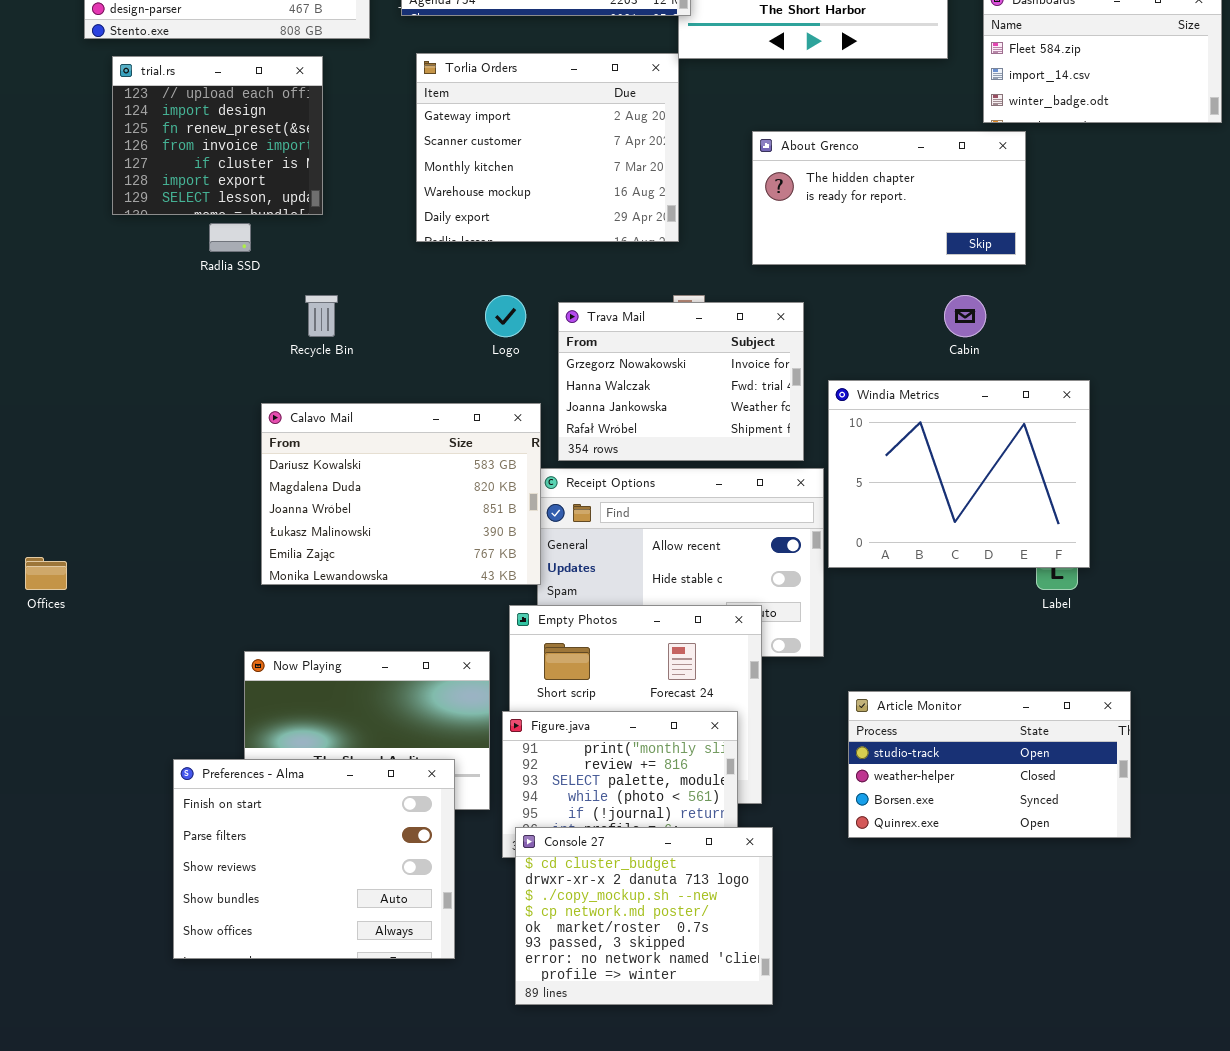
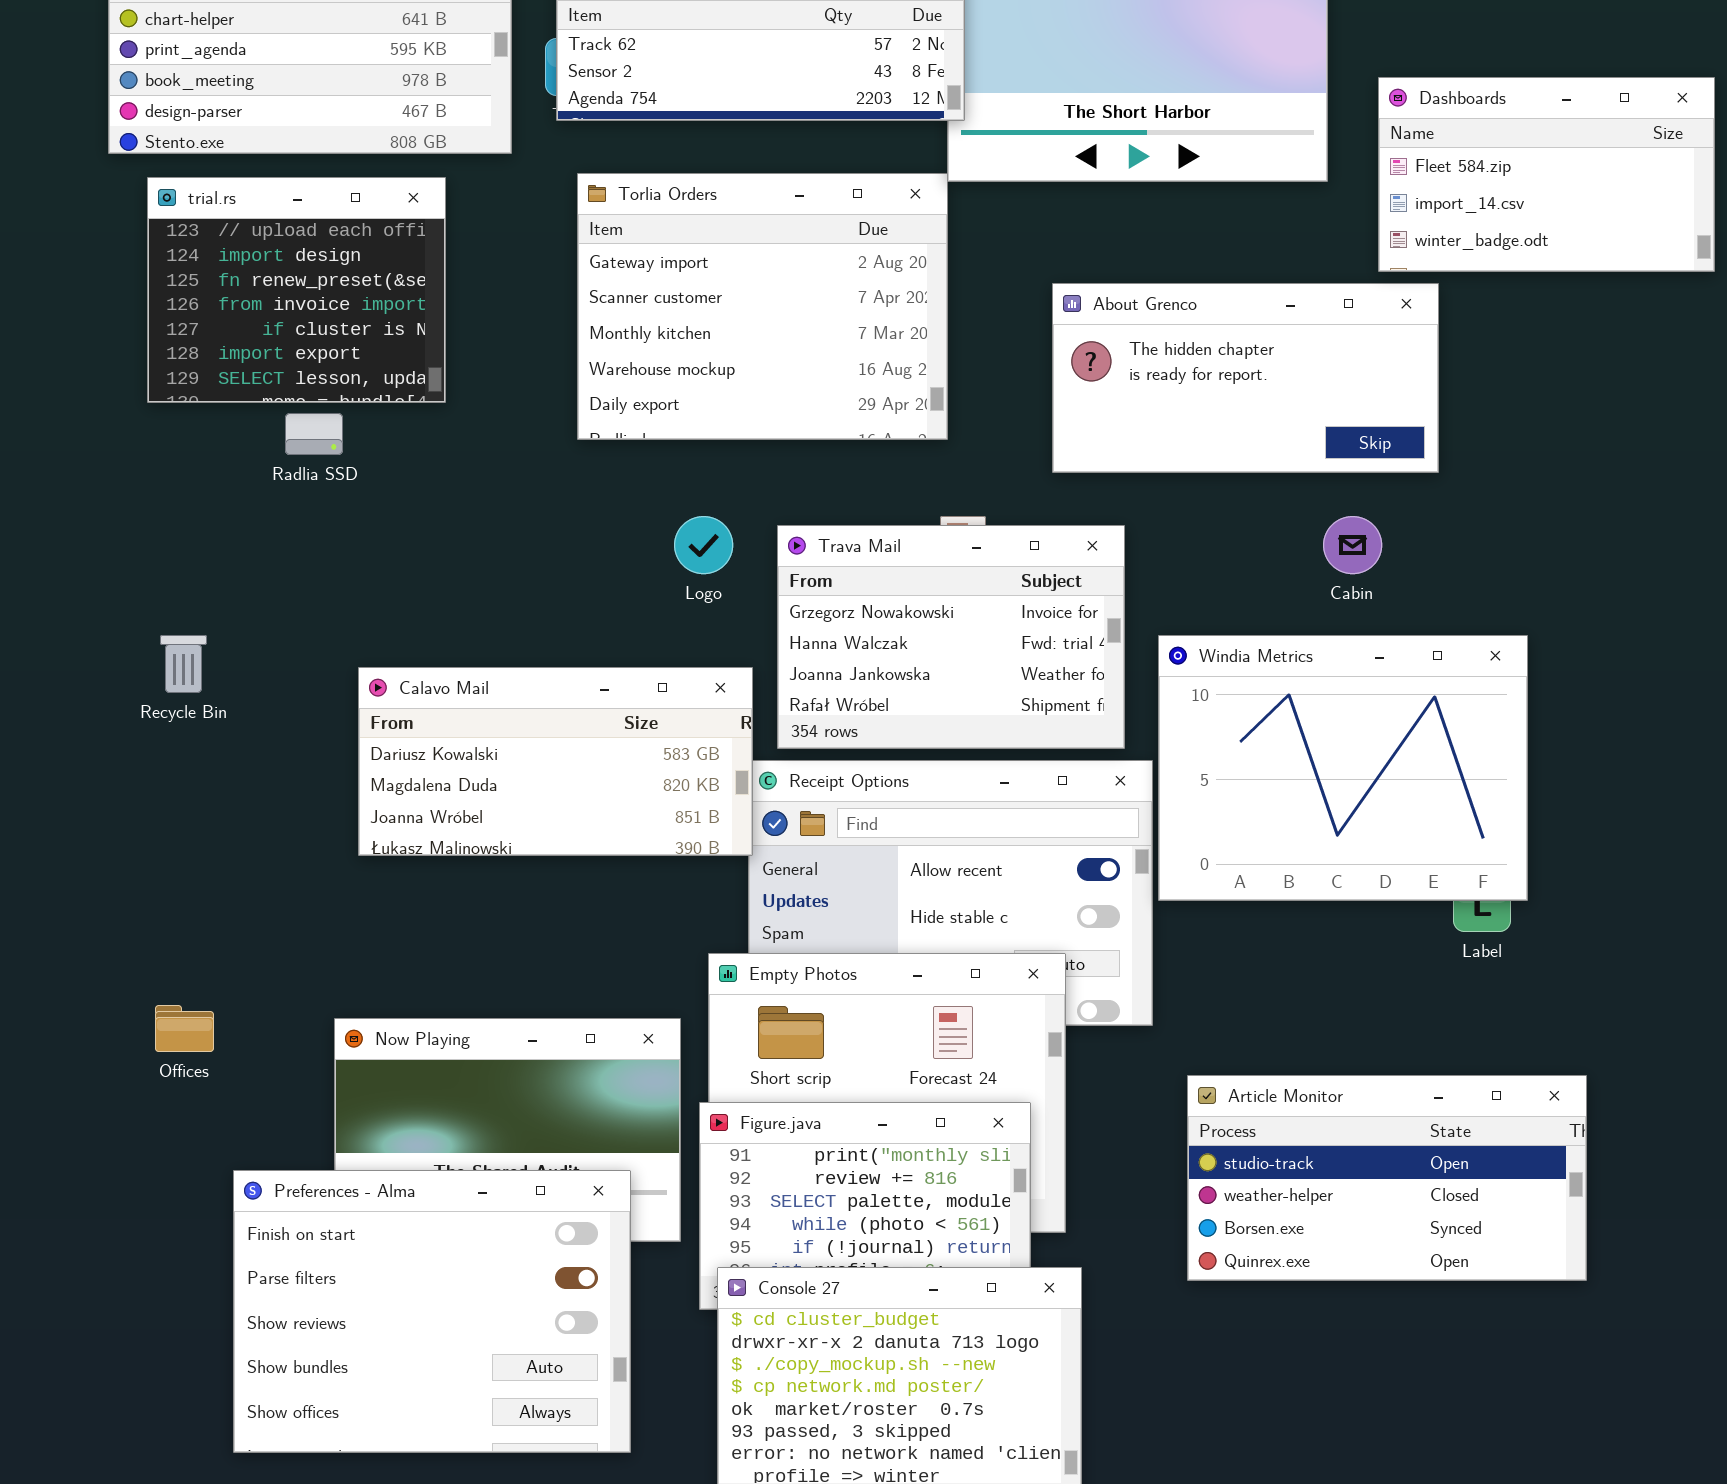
Recycle Bin: [305,295,338,337] -> [160,635,207,693], moved
Calavo Mail: [261,403,541,585] -> [358,667,753,856], resized
Offices: [25,557,67,590] -> [155,1005,214,1052], moved

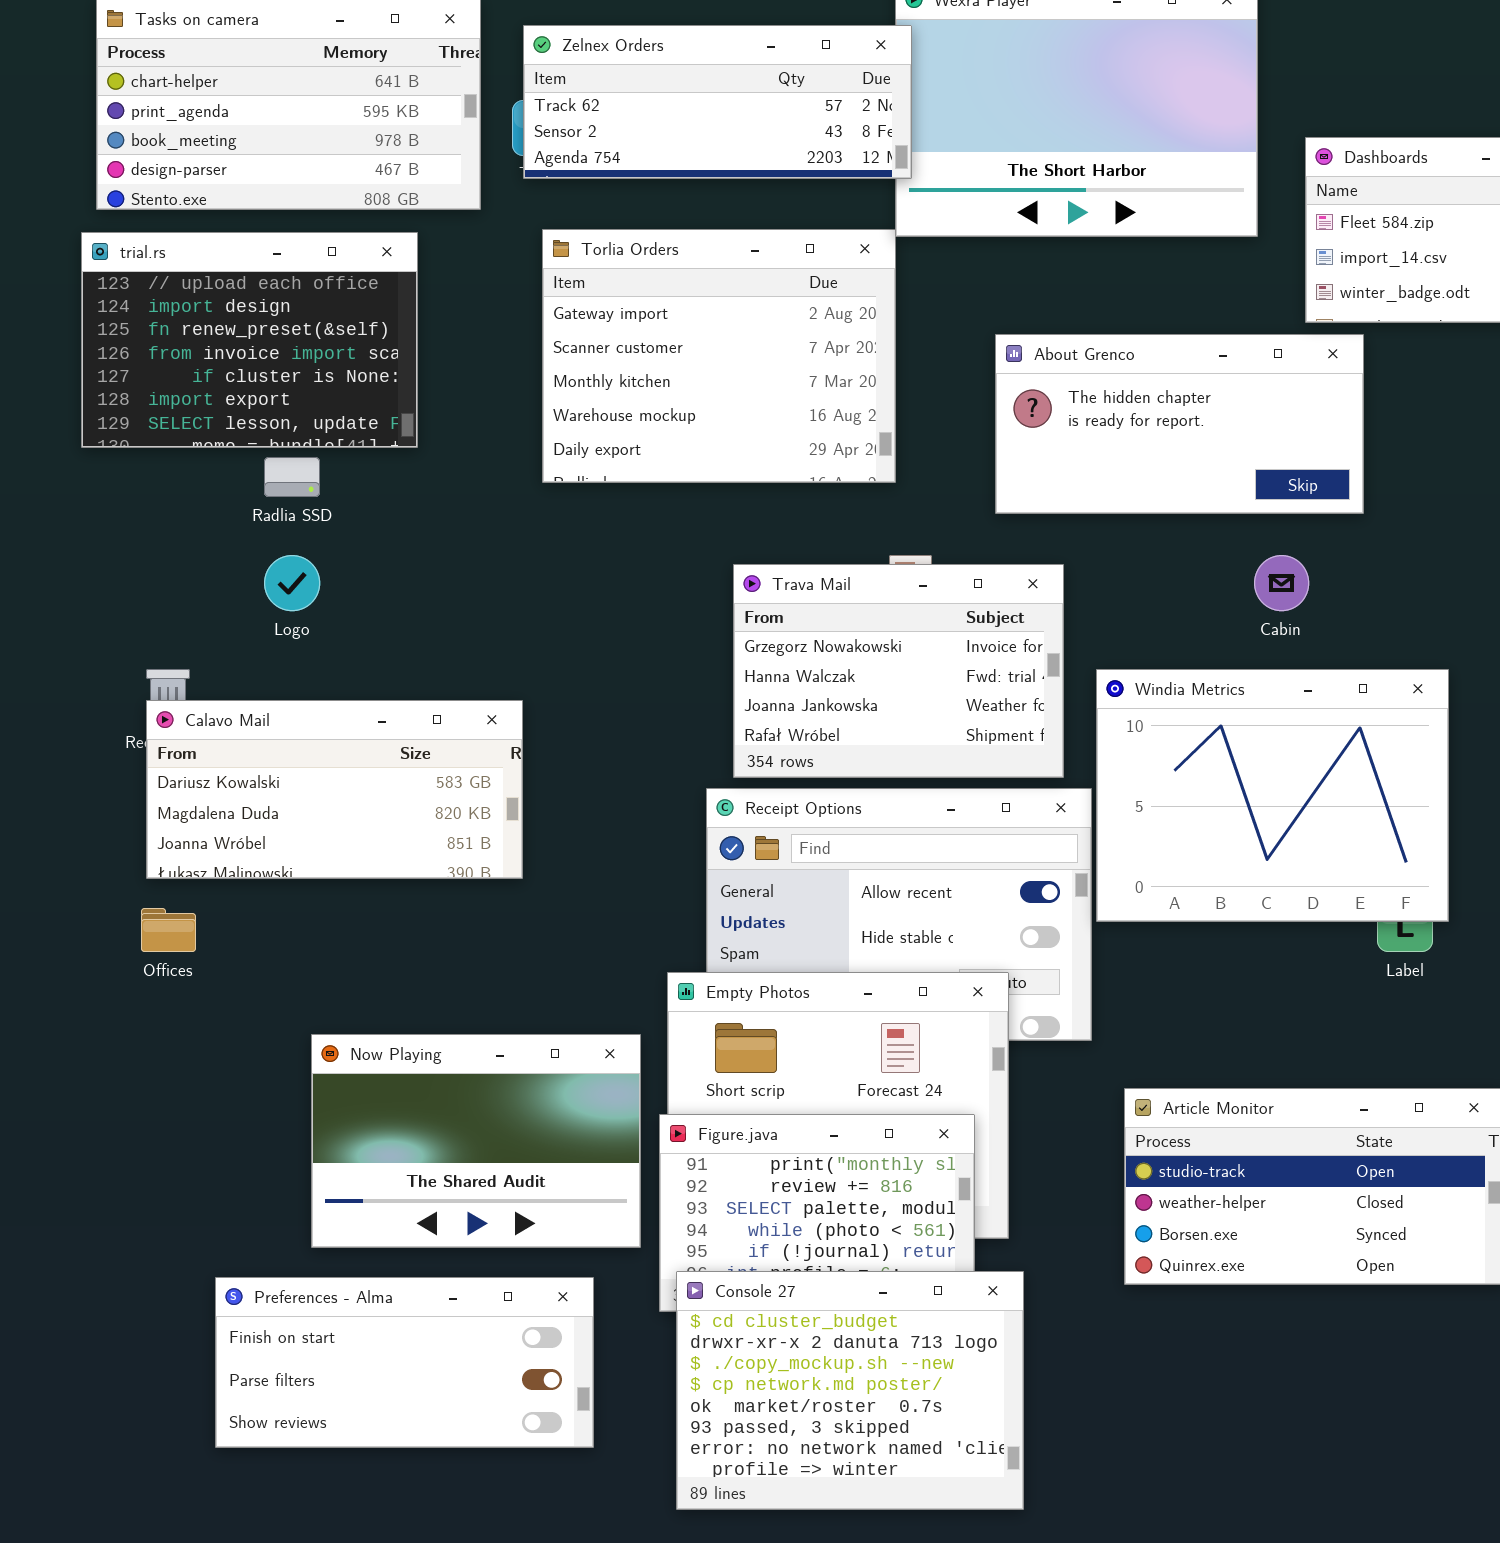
trial.rs: [147,177,446,403] -> [81,232,418,448], resized
Logo: [674,516,733,574] -> [264,555,320,611], moved
Calavo Mail: [358,667,753,856] -> [146,700,523,879], moved
Offices: [155,1005,214,1052] -> [141,908,196,952], moved
Preferences - Alma: [233,1170,631,1453] -> [215,1277,594,1448], resized

